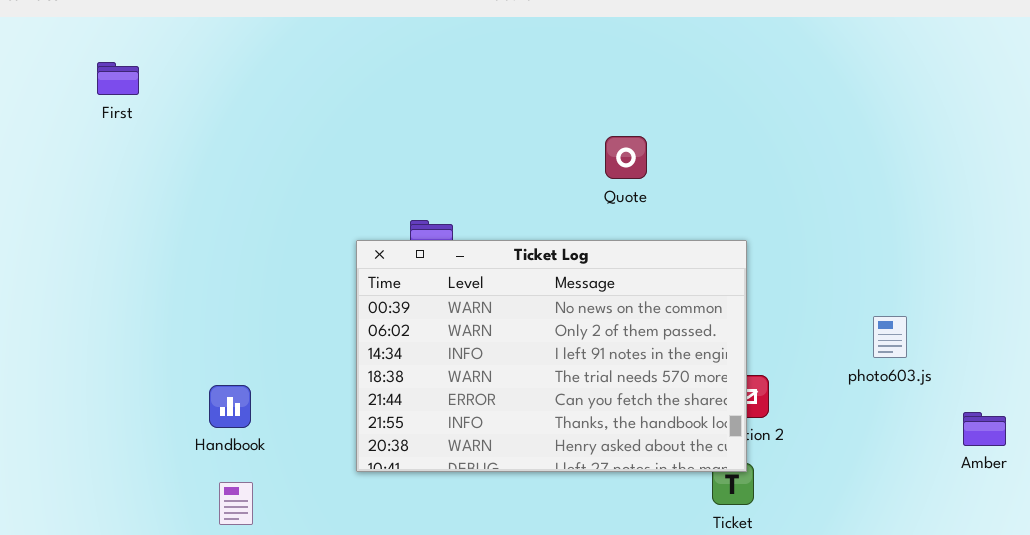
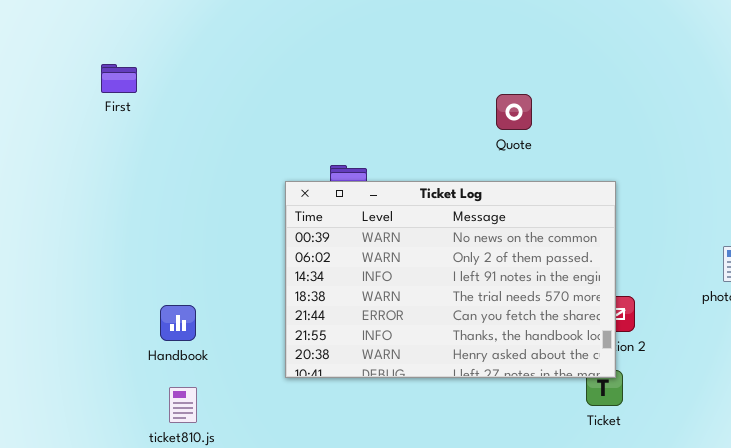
First: [97,62,139,95] -> [101,64,137,93], moved

